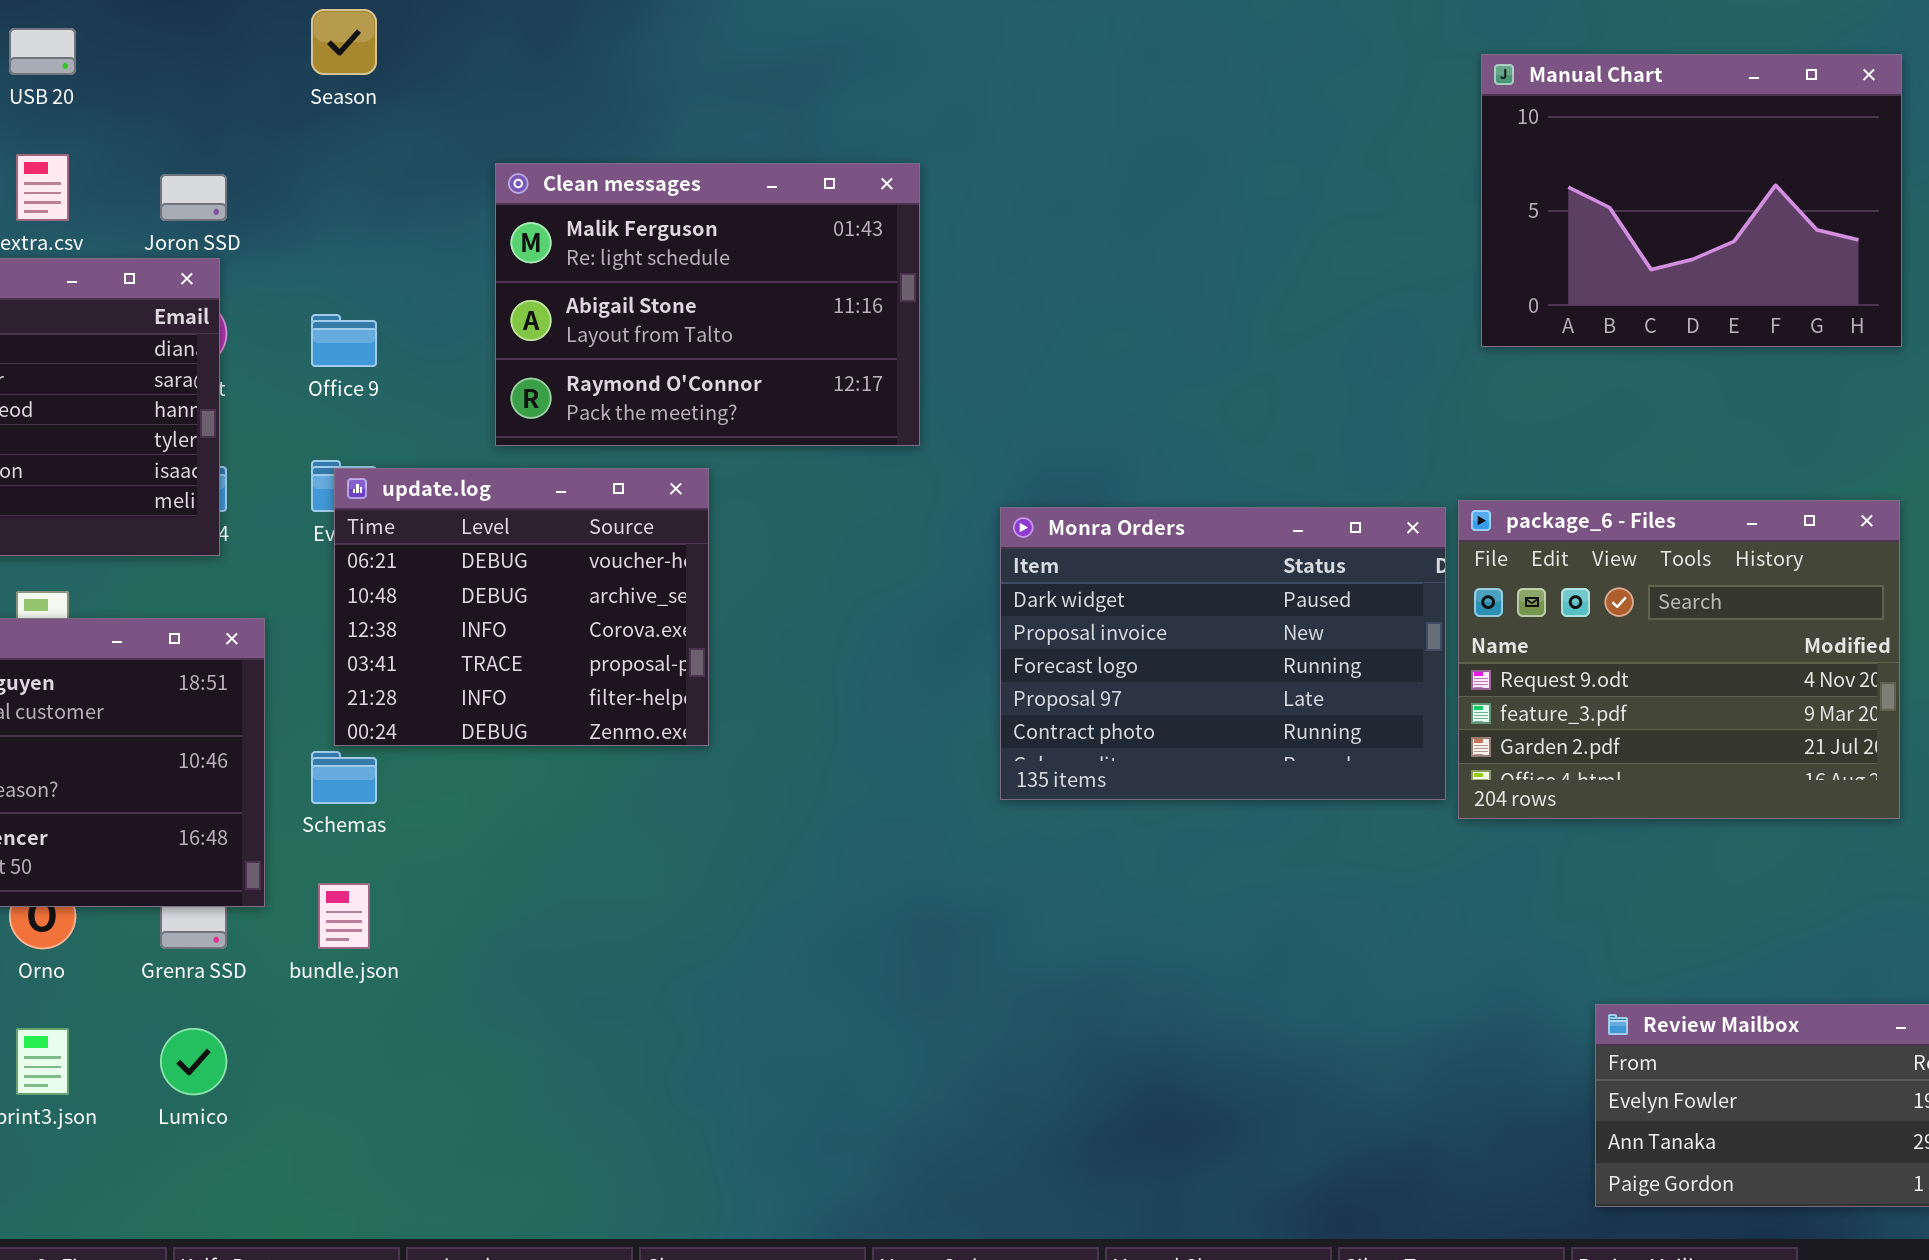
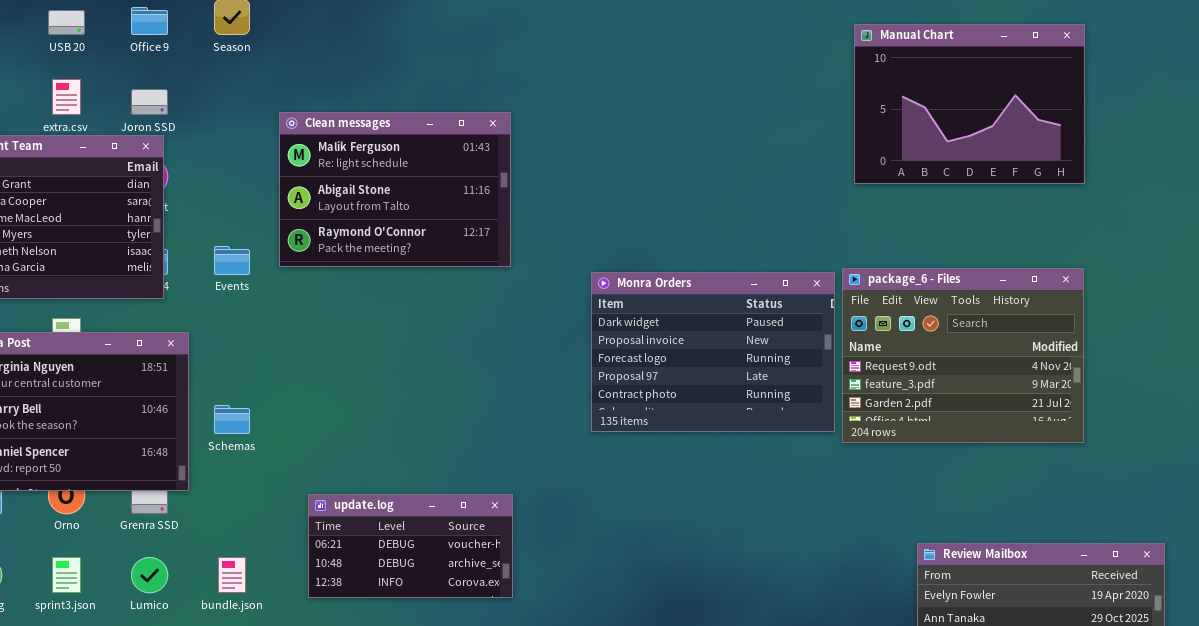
Clean messages: [495,163,920,446] -> [279,112,511,267], moved
Office 9: [311,314,377,367] -> [131,7,168,35], moved
update.log: [334,468,709,746] -> [308,494,513,598], moved, resized
bundle.json: [318,883,370,949] -> [218,557,246,593], moved

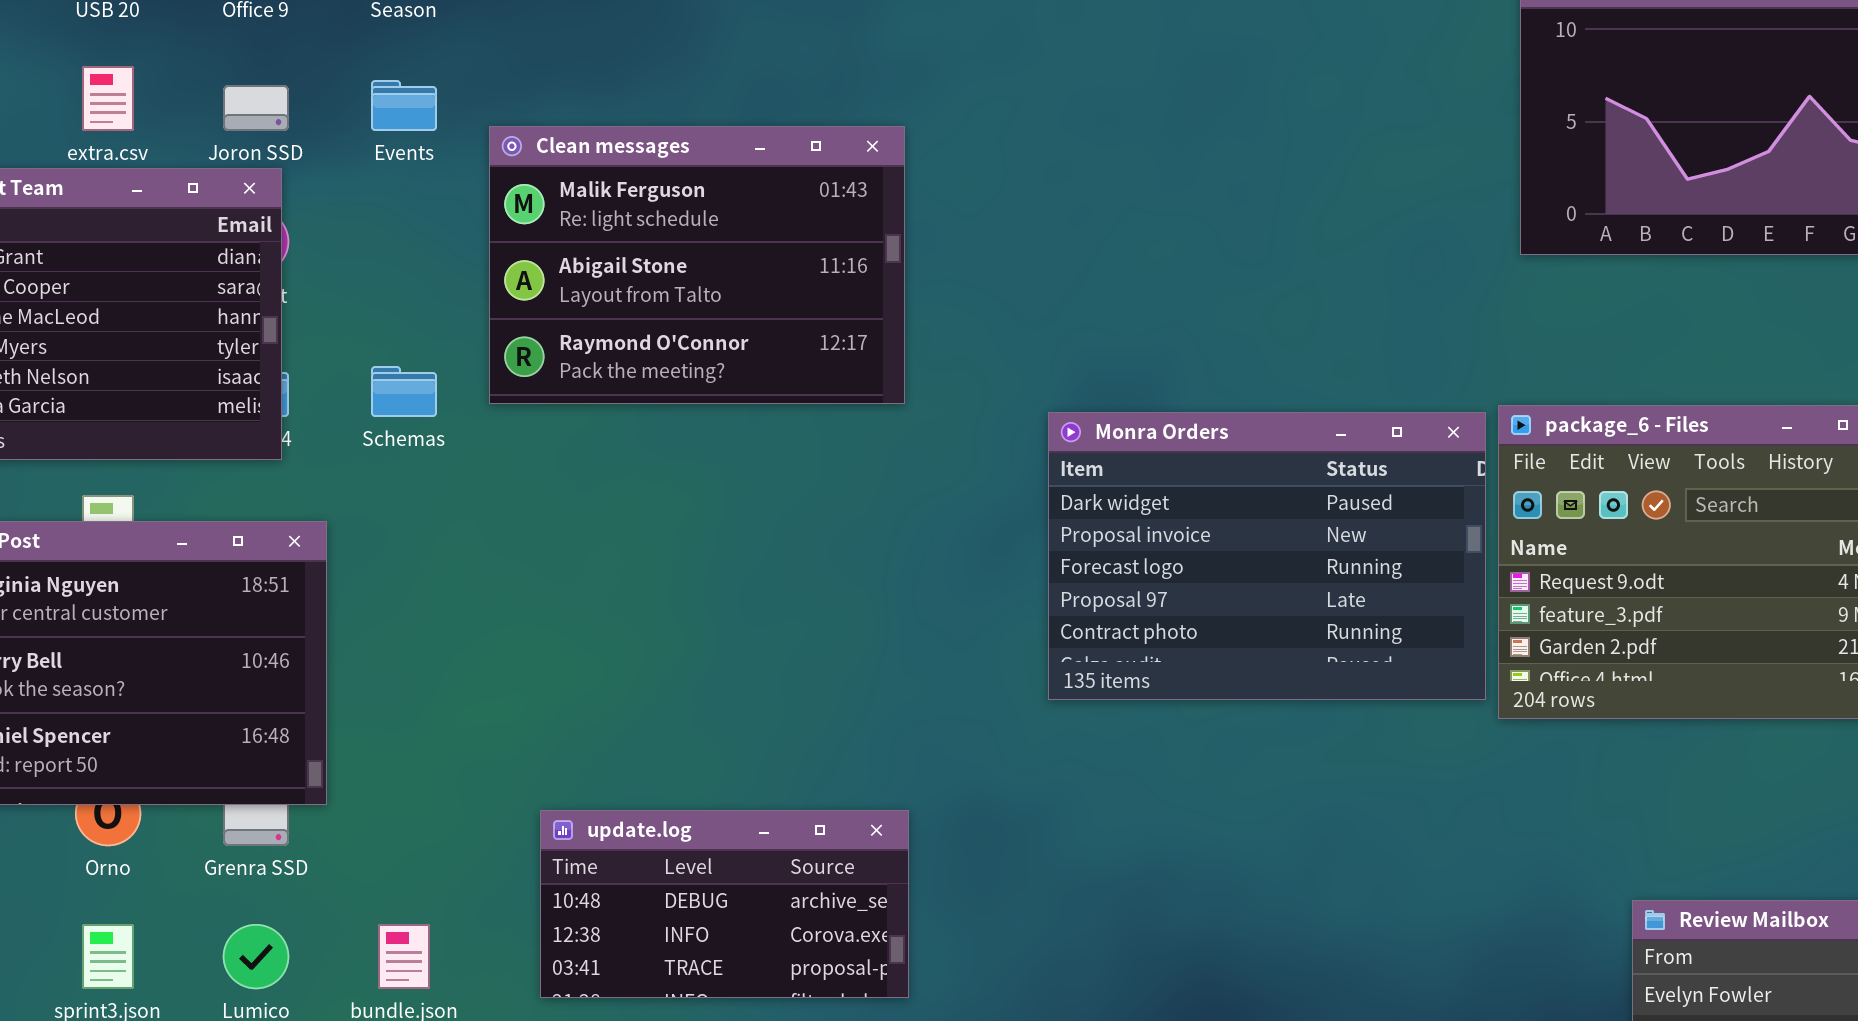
Events: [214,246,250,275] -> [371,80,437,131], moved
Schemas: [214,405,250,434] -> [371,366,437,417], moved
update.log: [308,494,513,598] -> [540,810,909,998], scrolled down 1 row

